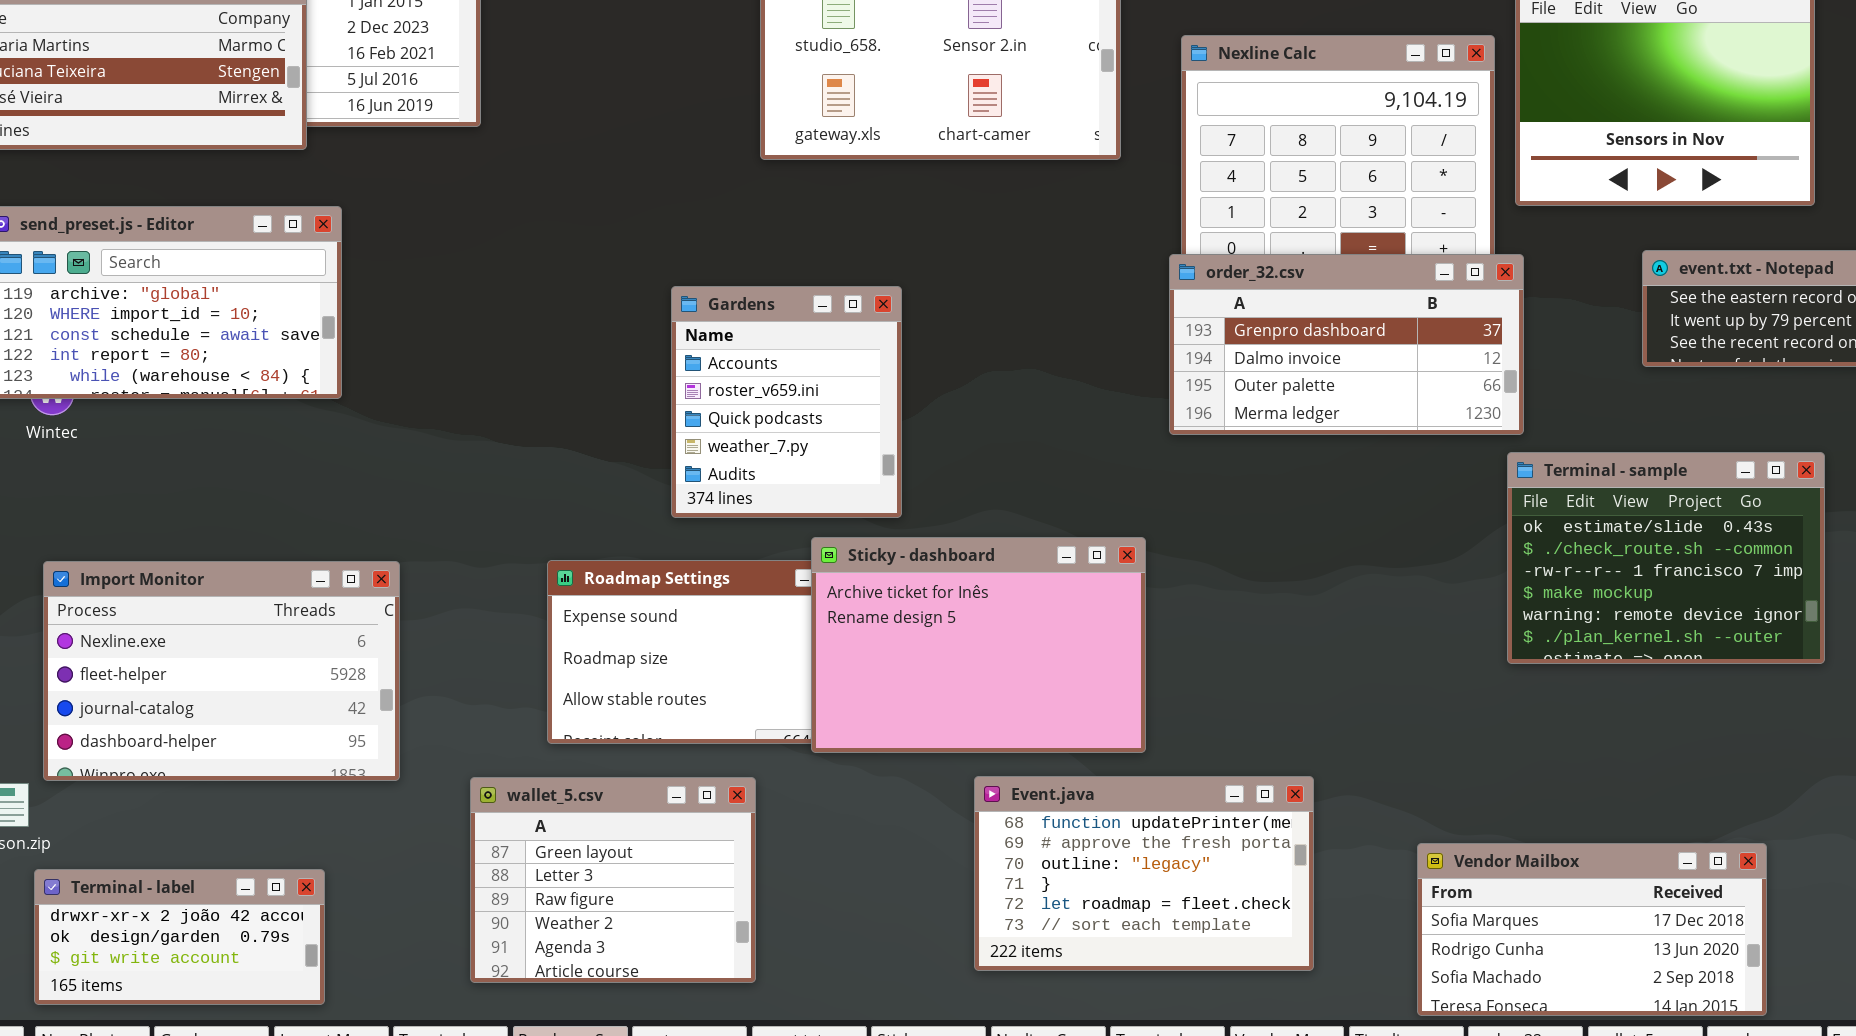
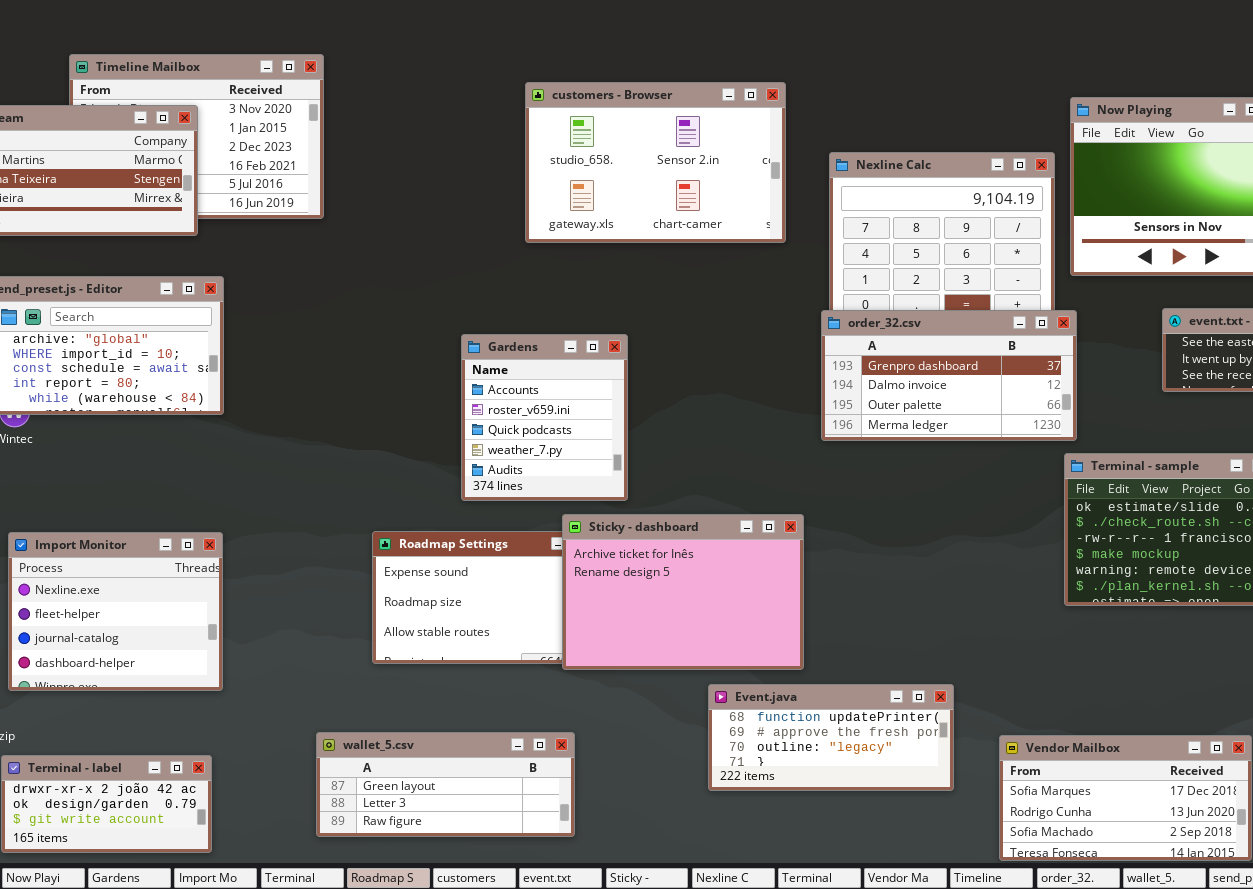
Import Monitor: [43,561,400,781] -> [8,532,223,691], resized
Event.java: [974,776,1314,971] -> [708,684,954,791], moved, resized
wallet_5.csv: [470,777,756,983] -> [316,732,575,837], resized

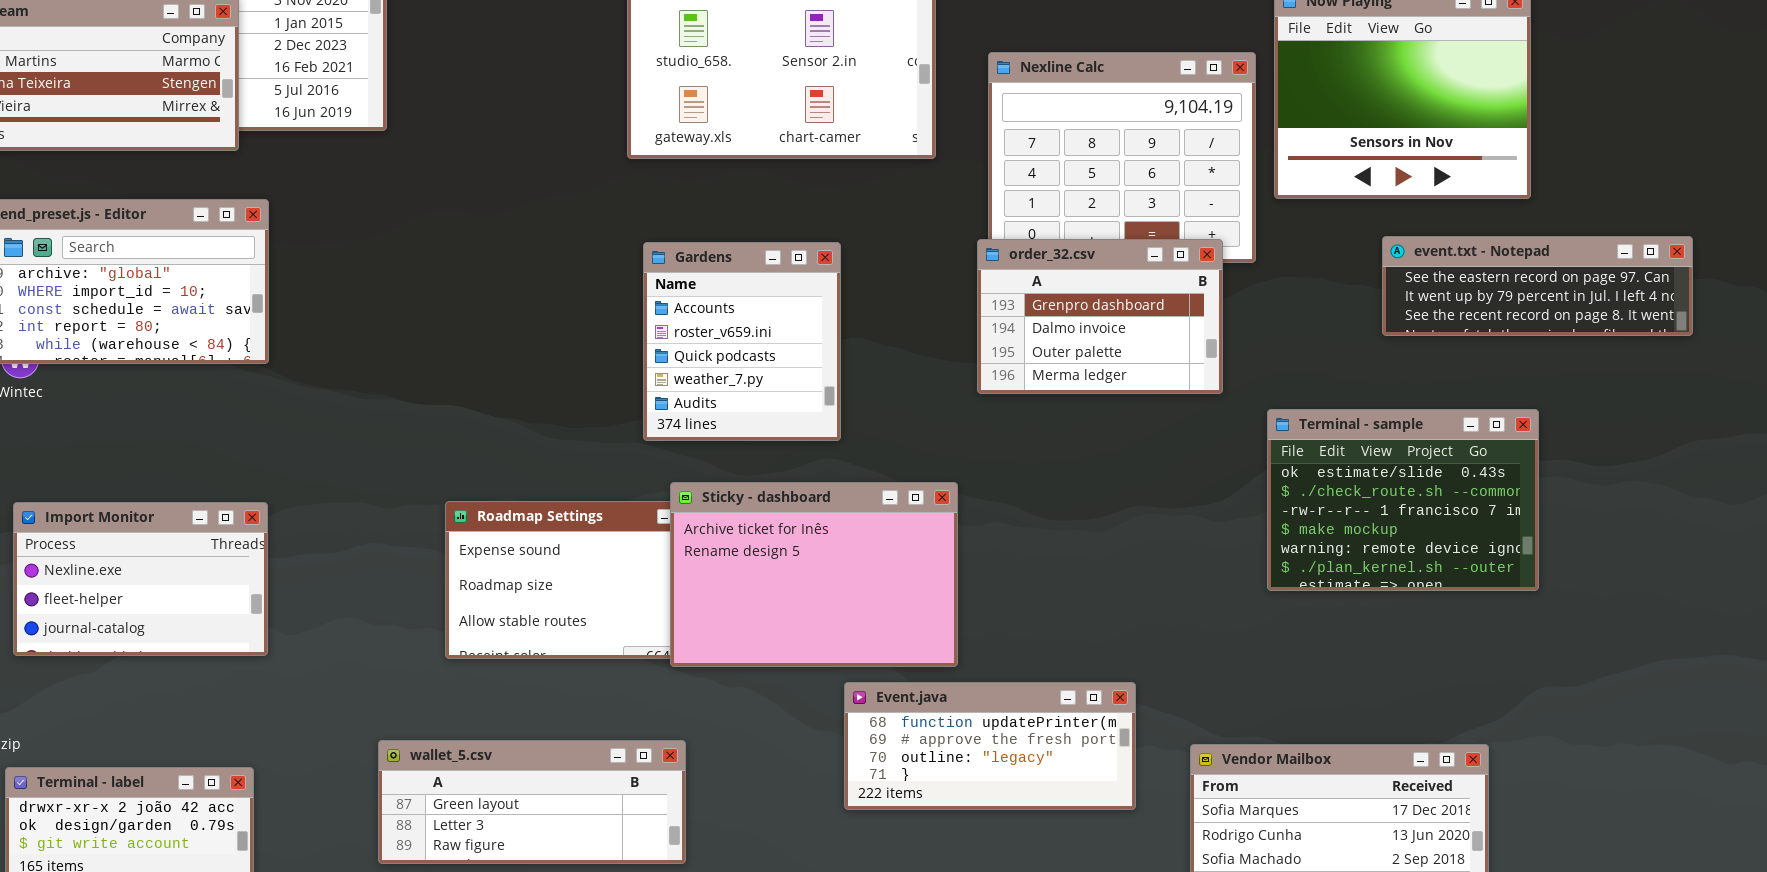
order_32.csv: [821,310,1077,441] -> [977,239,1223,394], resized
Gardens: [461,334,628,501] -> [643,242,841,441], moved
Import Monitor: [8,532,223,691] -> [13,502,268,656], resized

